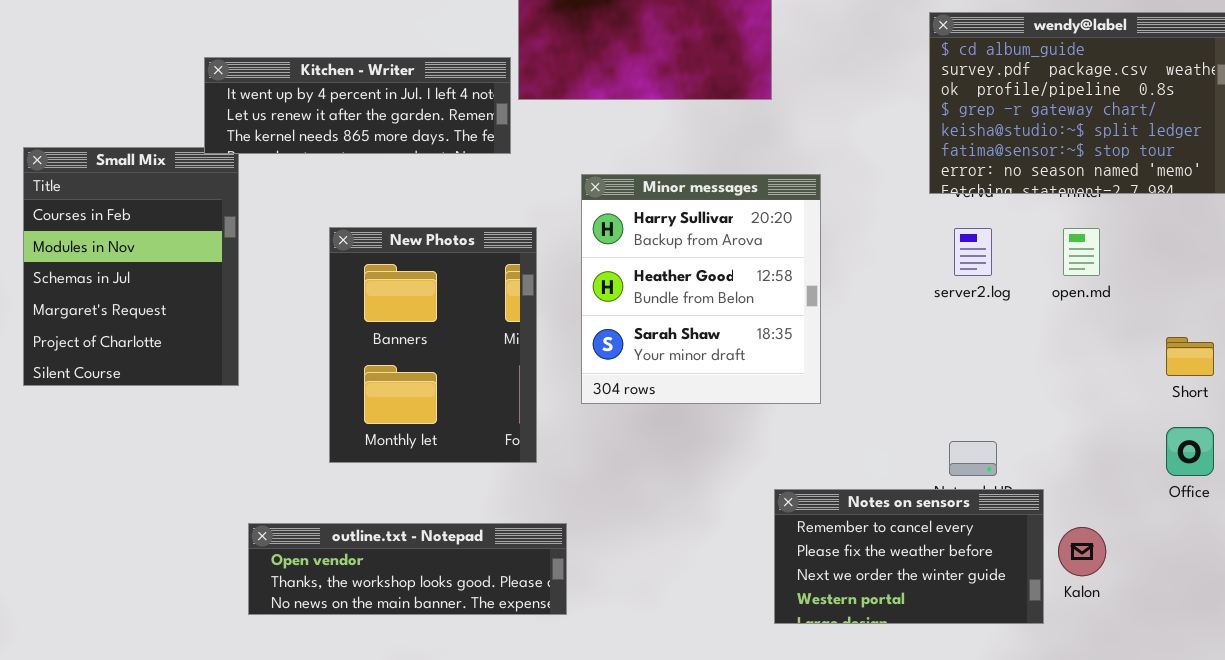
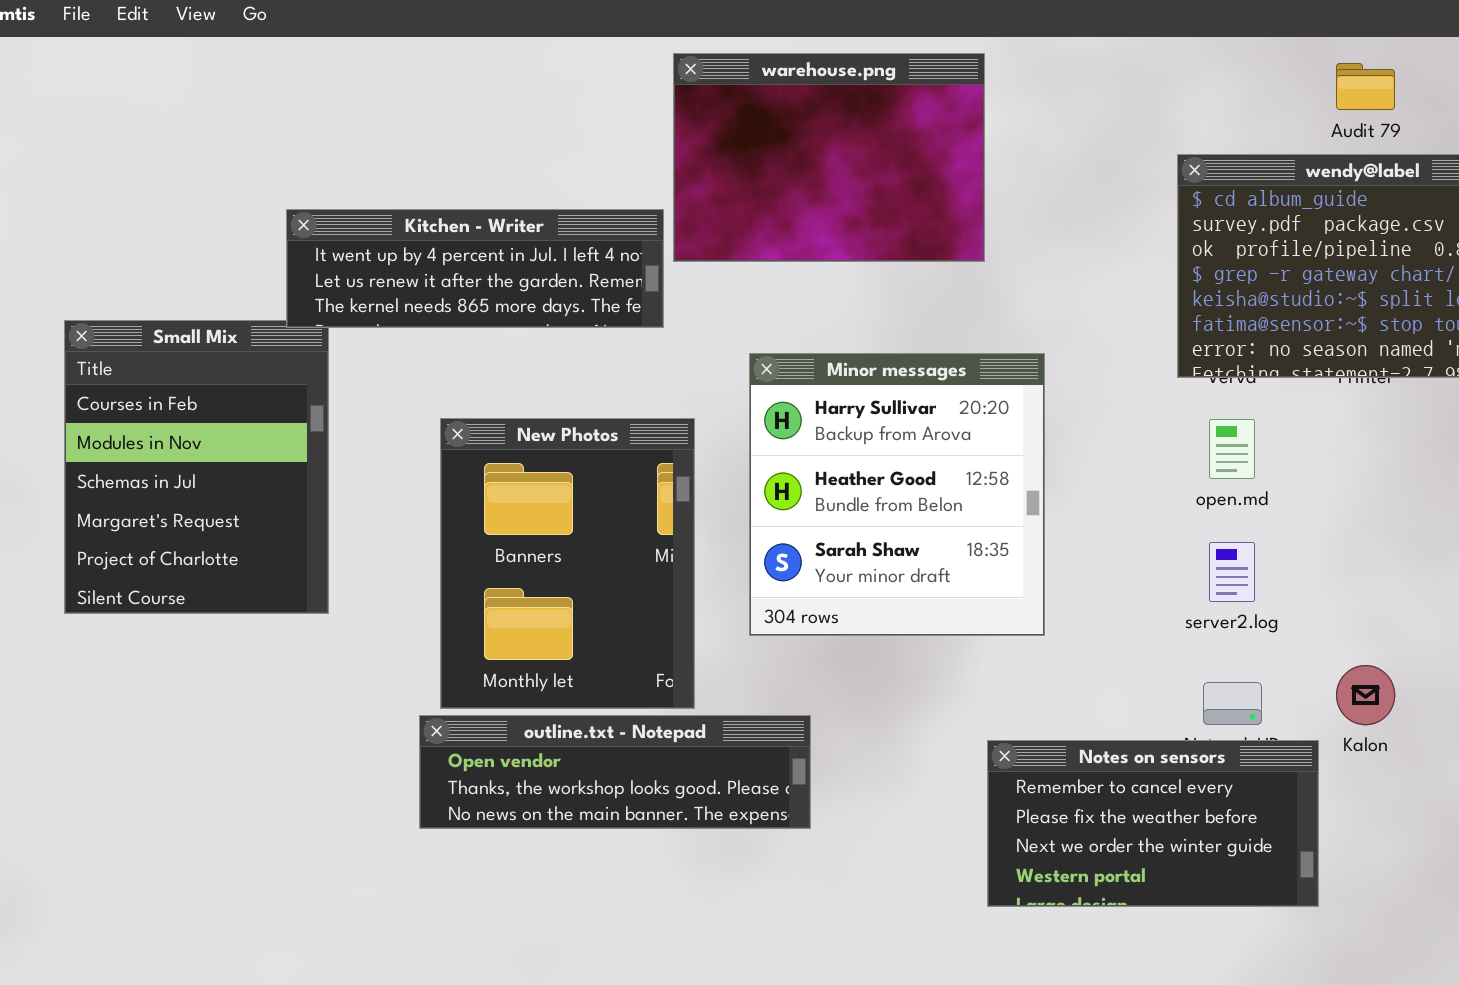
server2.log: [954,228,992,276] -> [1209,542,1255,602], moved
open.md: [1063,228,1100,276] -> [1209,419,1255,479], moved
outline.txt - Notepad: [248,523,567,615] -> [419,715,811,829], moved
Kalon: [1058,527,1106,576] -> [1336,665,1395,725], moved

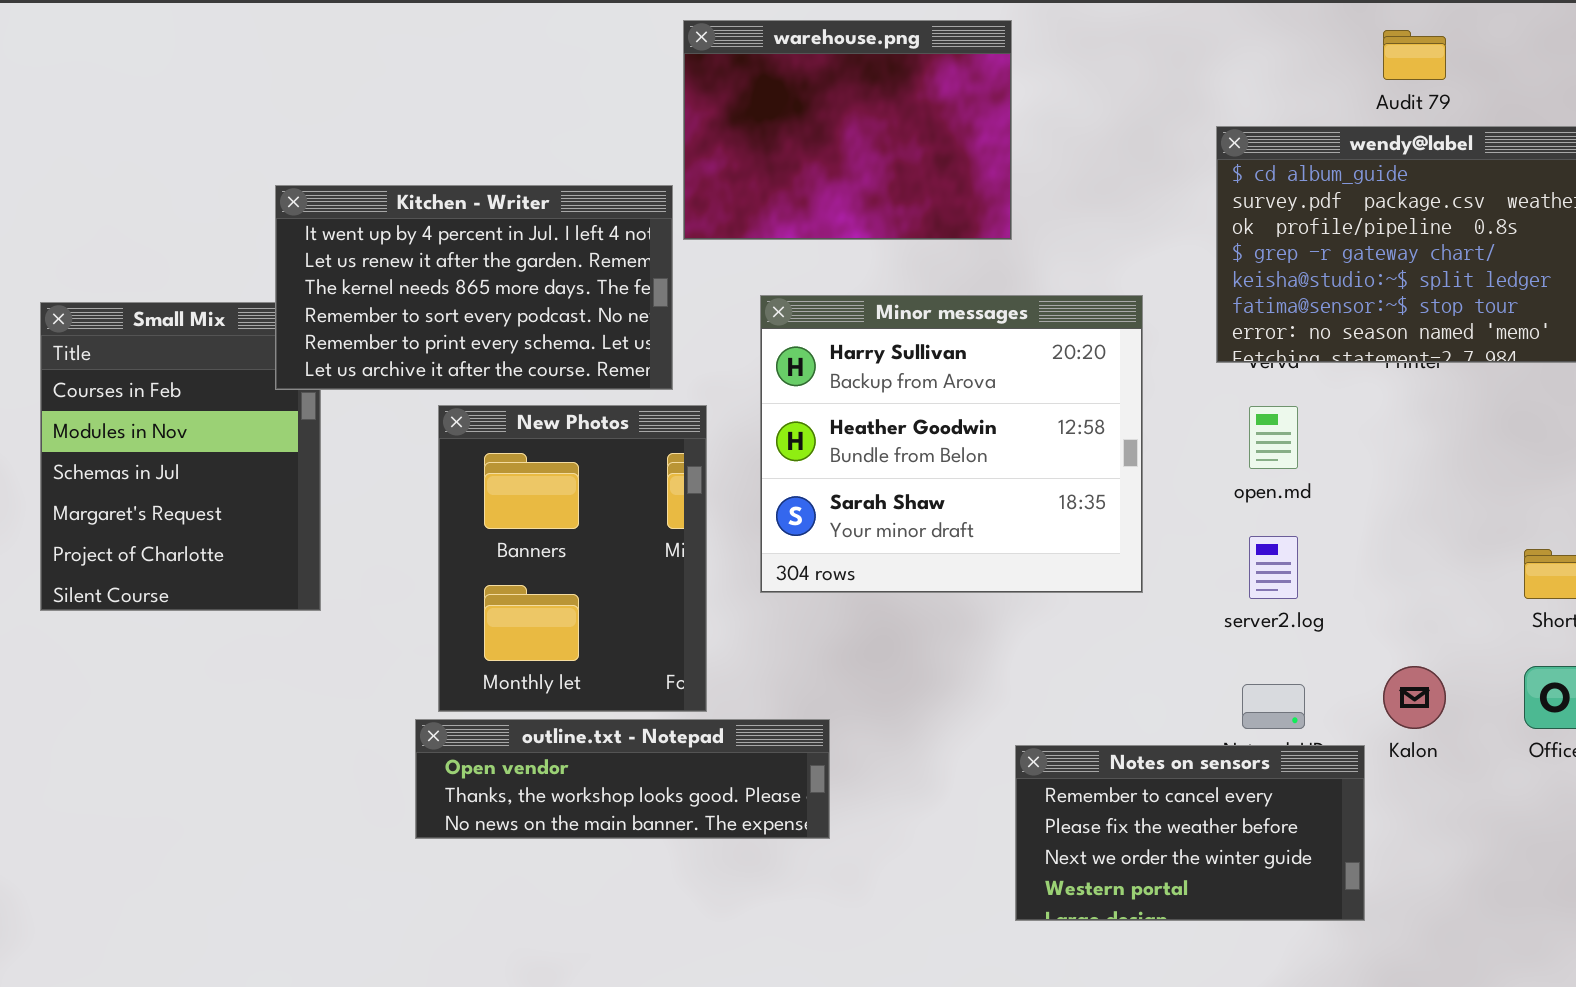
Kitchen - Writer: [286,209,664,328] -> [275,185,673,390], resized
Minor messages: [749,353,1045,636] -> [760,295,1143,593], moved, resized

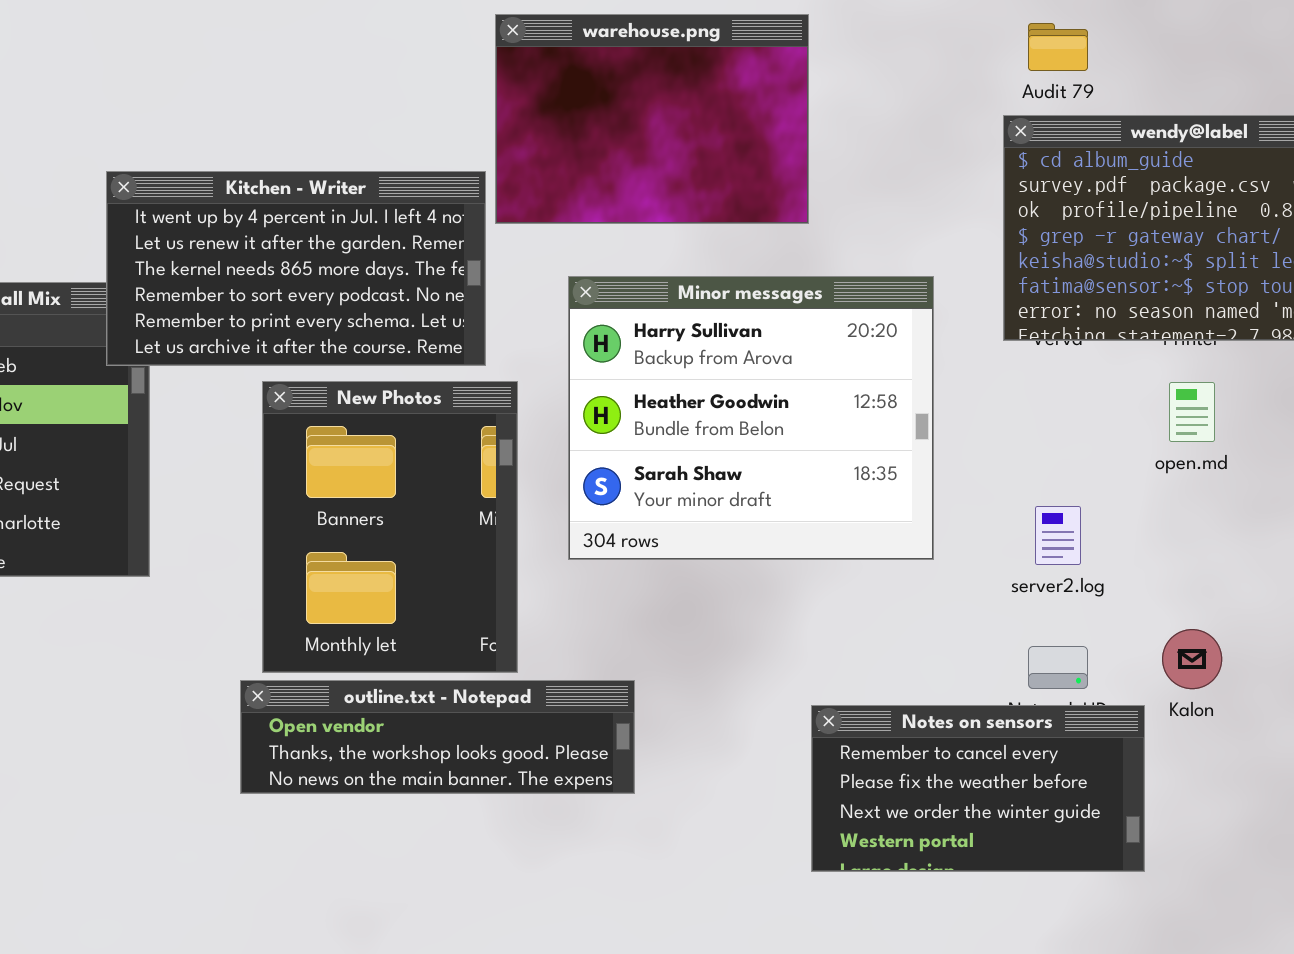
Audit 79: [1383,30,1446,80] -> [1028,23,1088,71], moved
open.md: [1249,406,1298,469] -> [1169,382,1215,442], moved

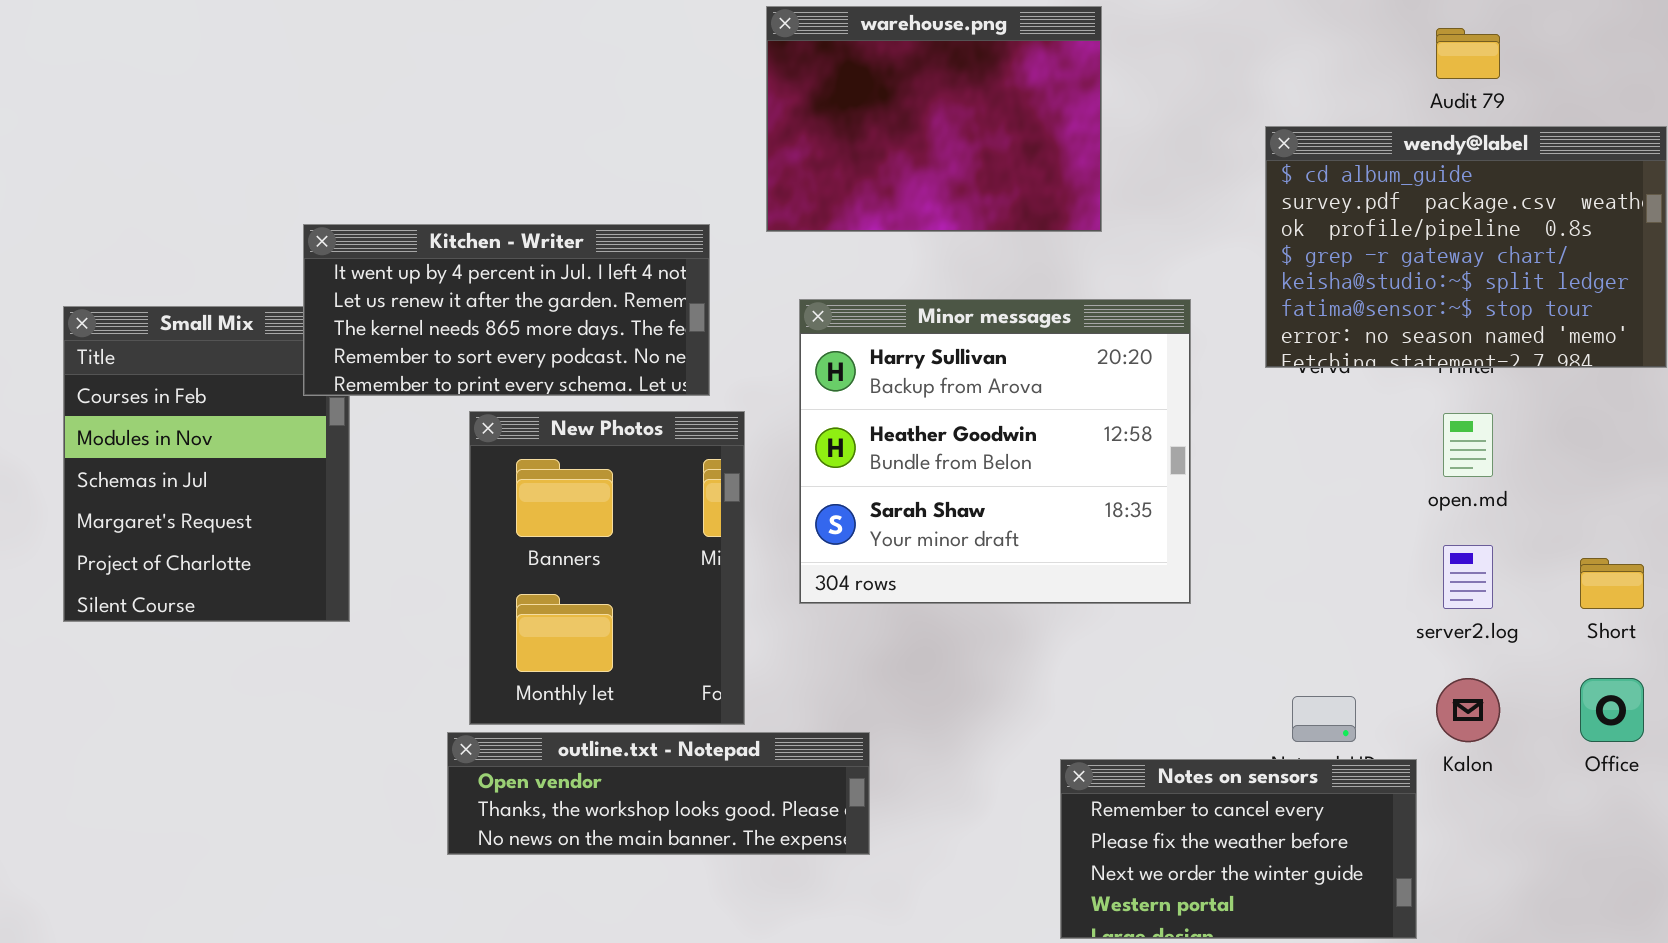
warehouse.png: [495,14,809,224] -> [766,6,1102,232], moved
Audit 79: [1028,23,1088,71] -> [1436,28,1500,79], moved
Kitchen - Writer: [106,171,486,366] -> [303,224,710,396], resized
server2.log: [1035,506,1081,565] -> [1443,545,1493,609], moved

